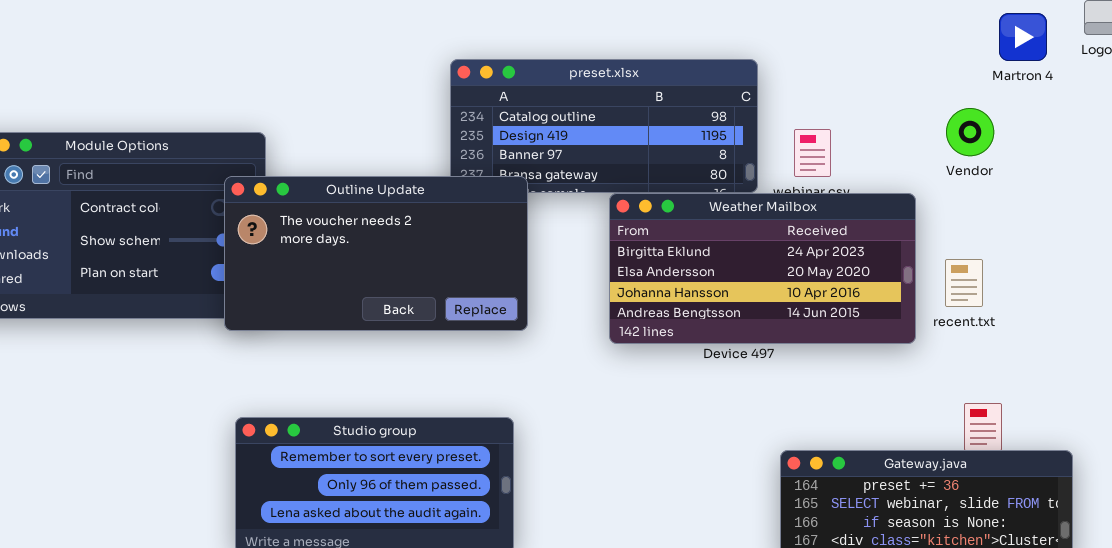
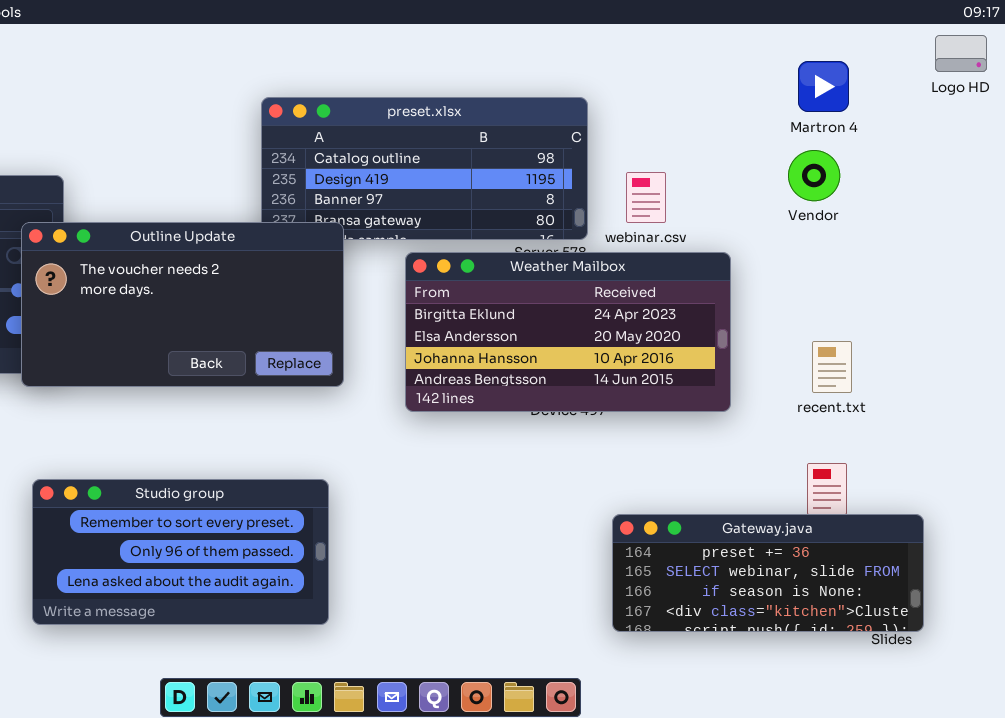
Martron 4: [999,13,1047,61] -> [798,61,849,112], moved
Weather Mailbox: [609,193,916,344] -> [405,252,731,412], moved
recent.txt: [945,259,983,307] -> [812,341,852,393], moved

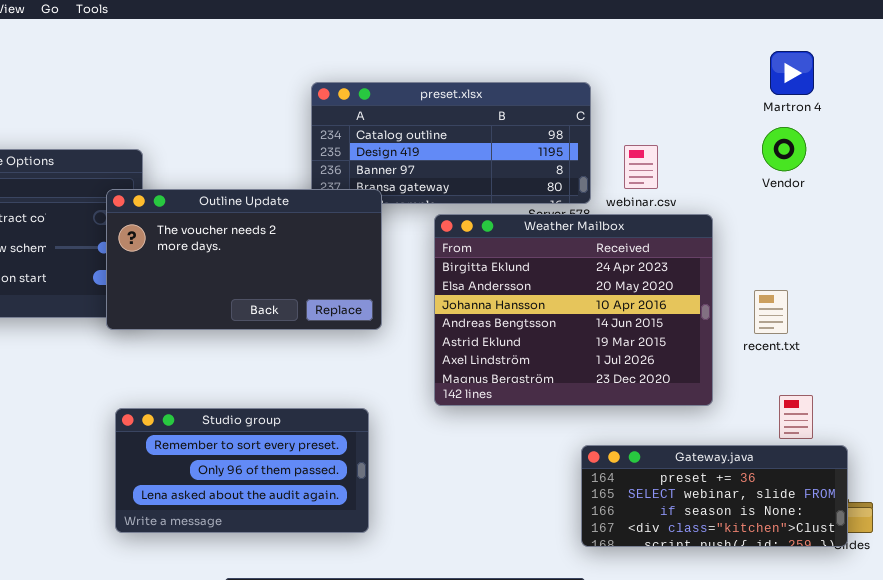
Weather Mailbox: [405,252,731,412] -> [434,214,713,406], resized
recent.txt: [812,341,852,393] -> [754,290,788,334], moved
Gateway.java: [612,514,924,632] -> [581,445,848,547], moved

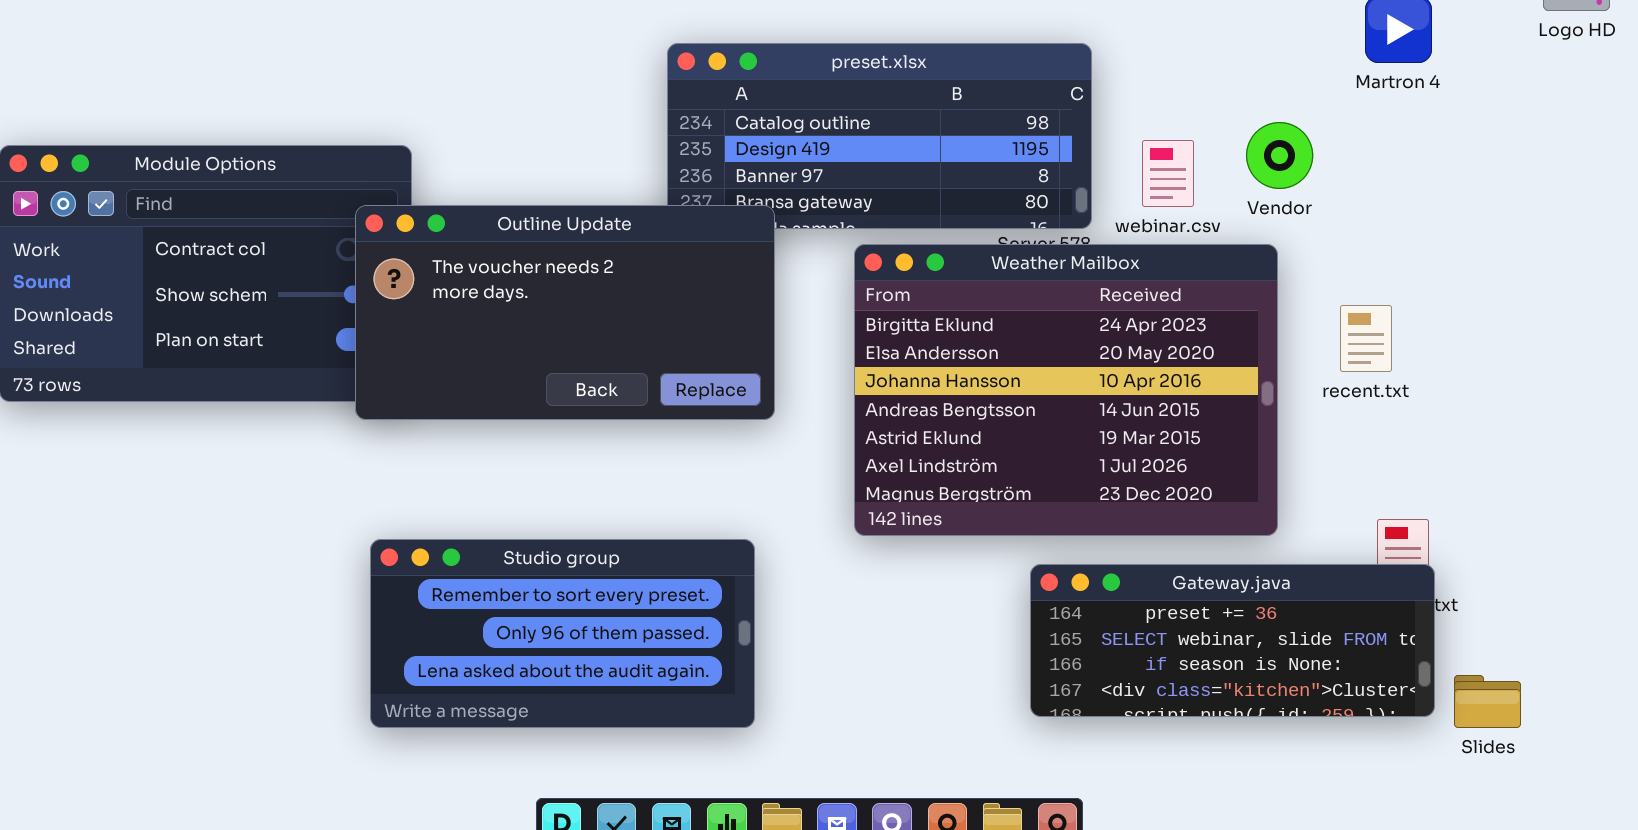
Vendor: [762,127,806,171] -> [1246,122,1313,189], moved
recent.txt: [754,290,788,334] -> [1340,305,1392,372], moved
Gateway.java: [581,445,848,547] -> [1030,564,1435,717], moved

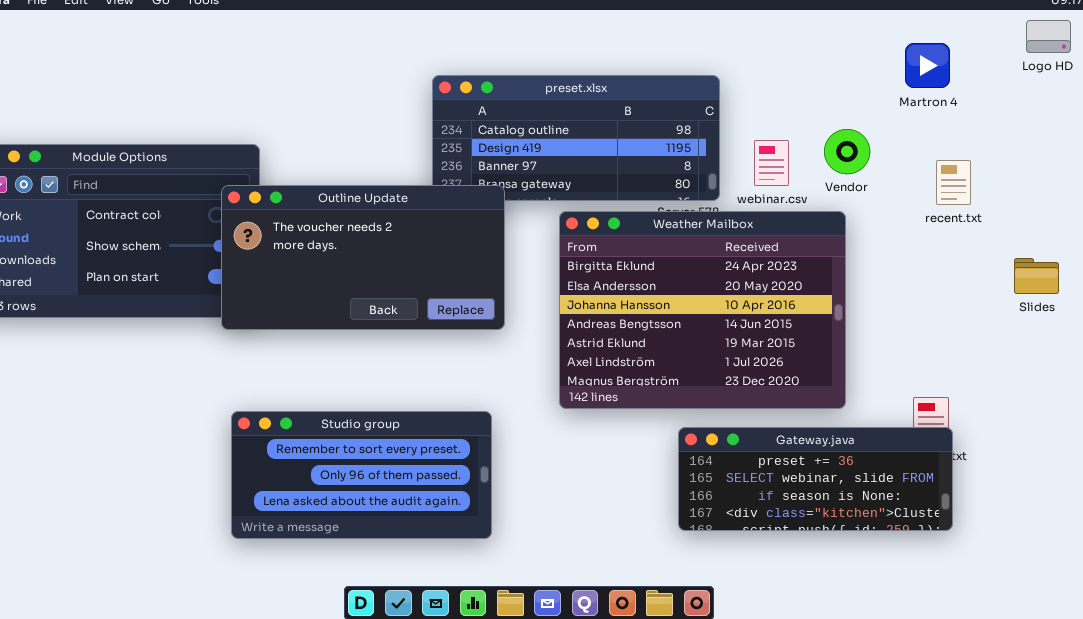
recent.txt: [1340,305,1392,372] -> [936,160,971,205], moved
Slides: [1454,675,1521,728] -> [1014,258,1059,294], moved

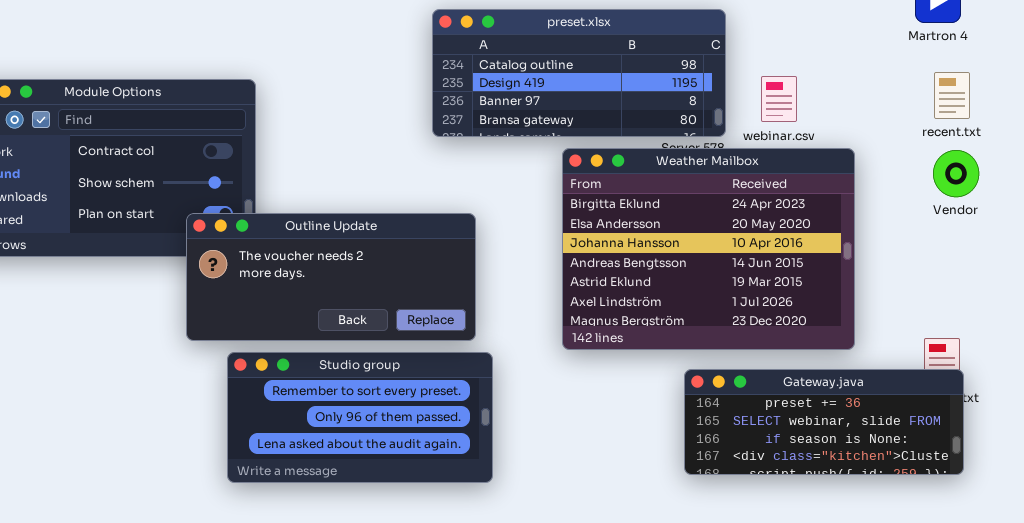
Vendor: [824,129,870,174] -> [933,150,979,197], moved
recent.txt: [936,160,971,205] -> [934,72,970,119], moved
Outline Update: [221,185,505,330] -> [186,213,476,341], moved, resized

